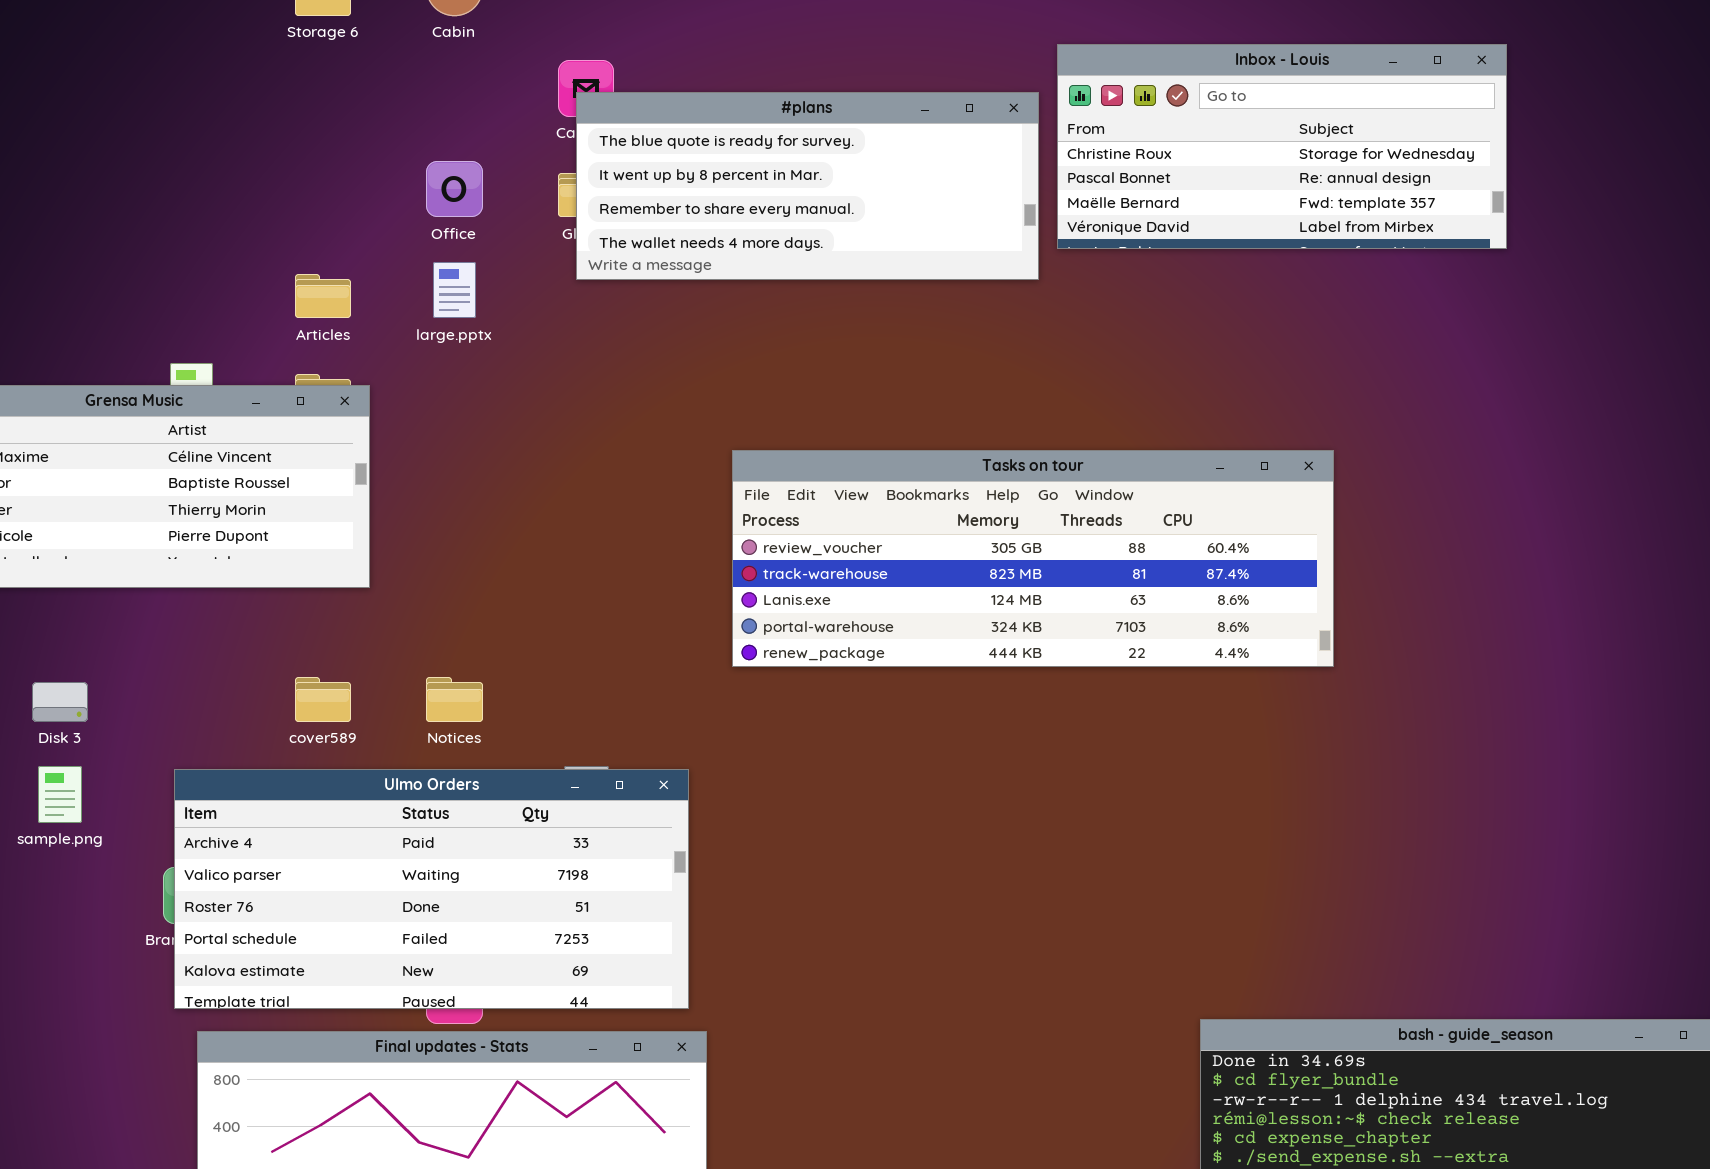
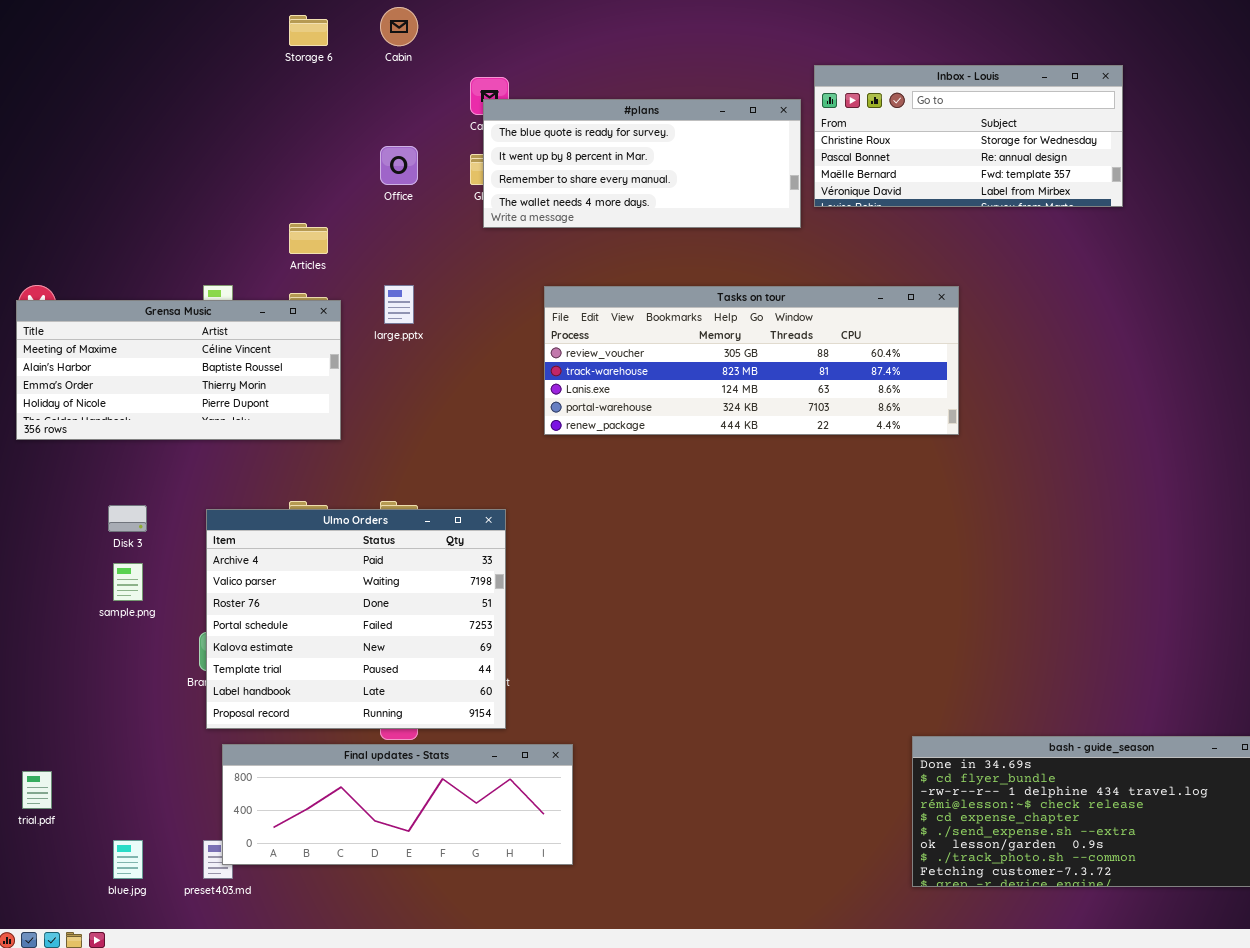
large.pptx: [433,262,476,318] -> [384,285,414,324], moved
Tasks on tour: [732,450,1334,667] -> [544,286,959,435], moved
Ulmo Orders: [174,769,689,1009] -> [206,509,506,729], resized

